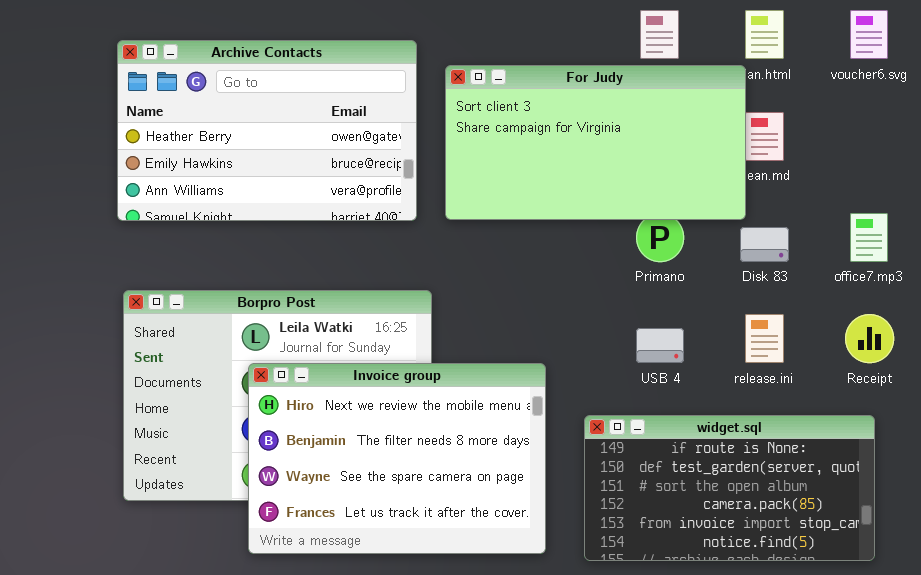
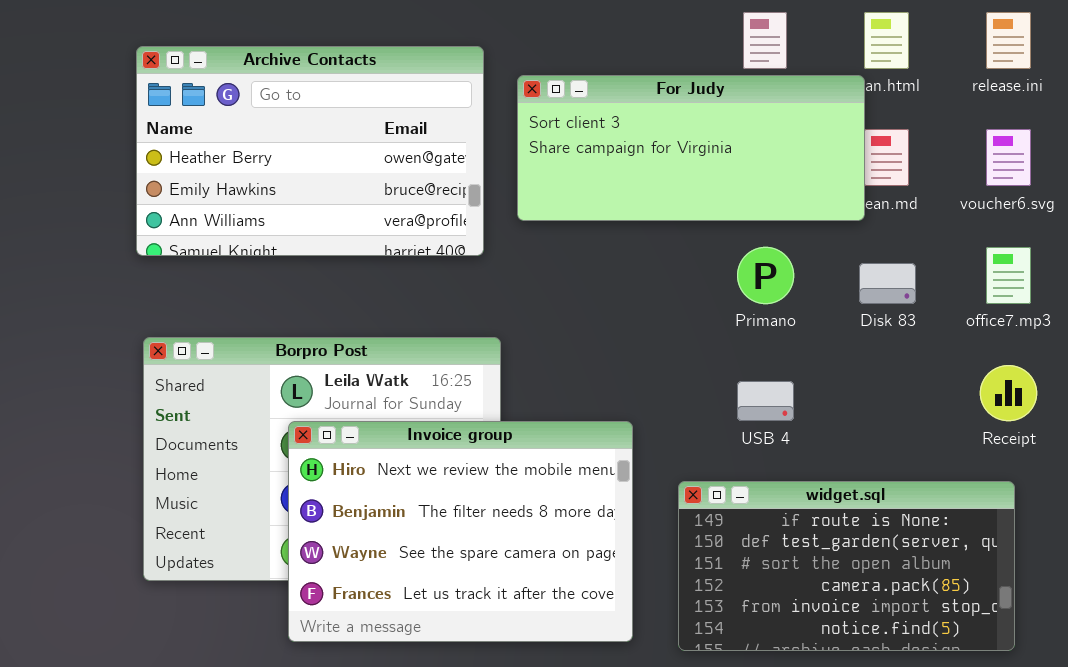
voucher6.svg: [850,10,888,59] -> [986,129,1031,186], moved
For Judy: [445,65,746,220] -> [517,75,865,221], resized
release.ini: [745,314,784,363] -> [986,12,1031,69], moved

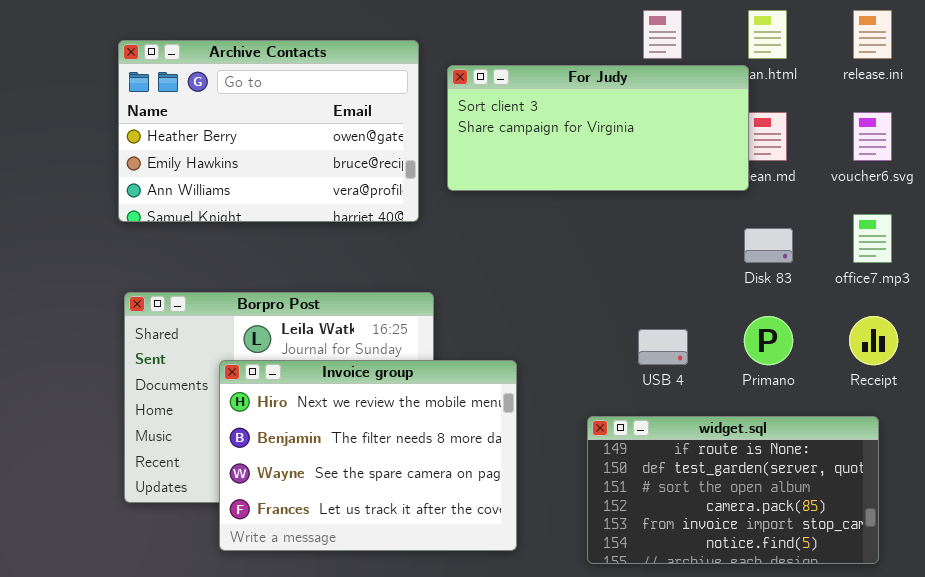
Primano: [737,247,794,304] -> [744,316,793,365], moved
Invoice group: [288,421,633,642] -> [219,360,517,551], moved

